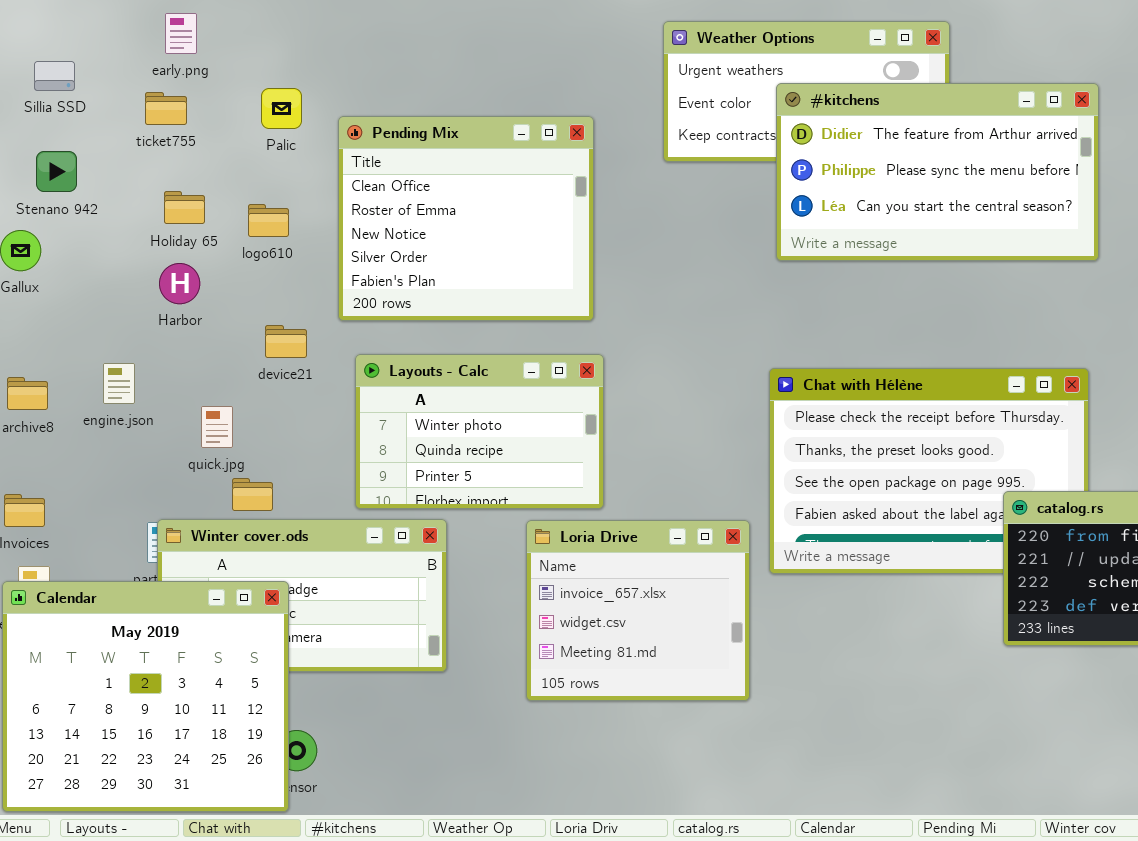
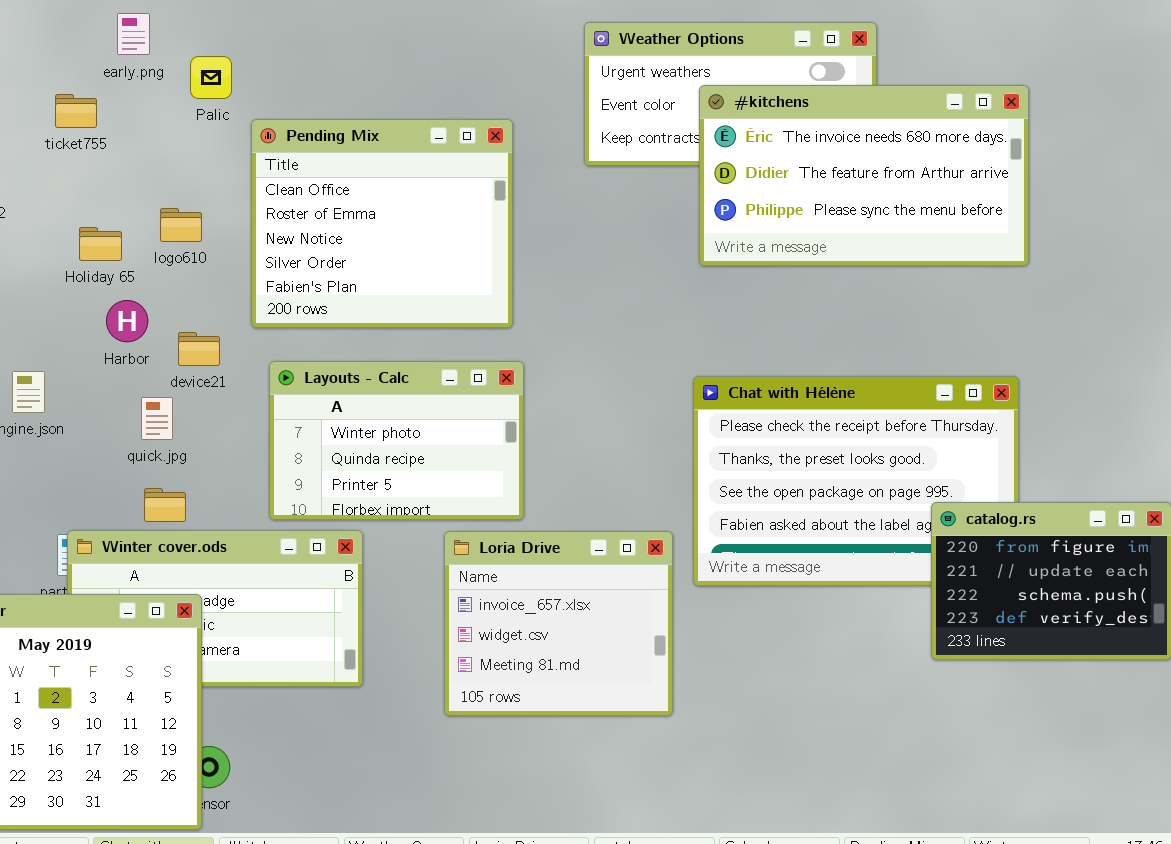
early.png: [165,13,197,54] -> [117,13,150,55], moved
#kitchens: [776,83,1099,261] -> [699,85,1029,266], scrolled up 1 row
Palic: [261,88,302,129] -> [190,56,232,99], moved
Holiday 65: [164,191,205,224] -> [79,227,122,261], moved
Harbor: [159,263,200,304] -> [106,300,148,342], moved
quick.jpg: [201,406,233,448] -> [141,397,173,440], moved

